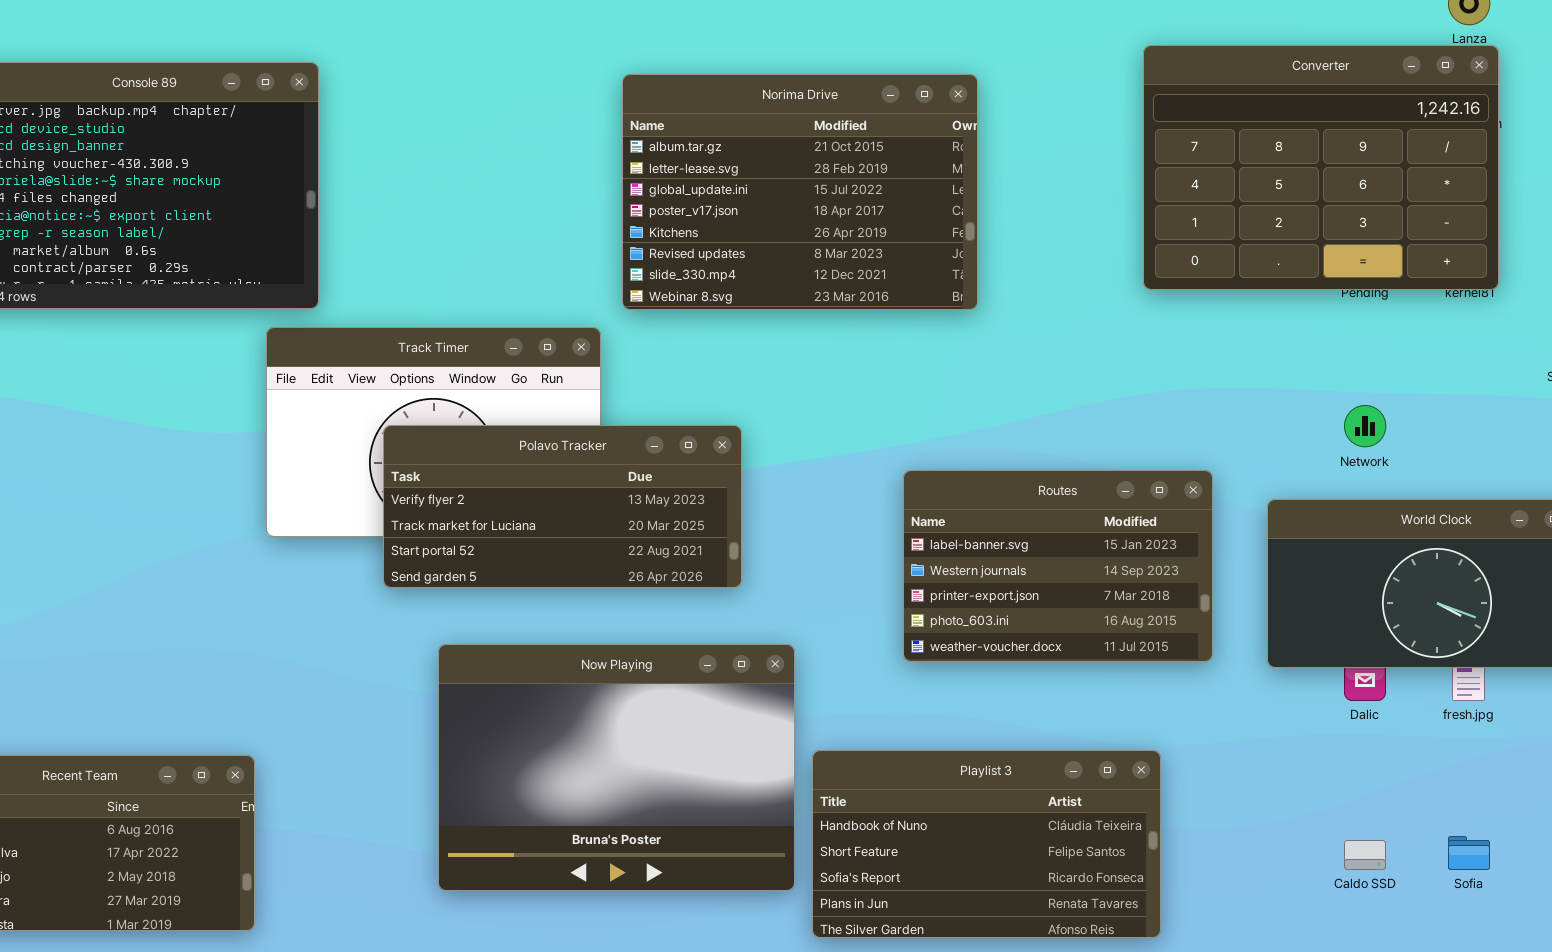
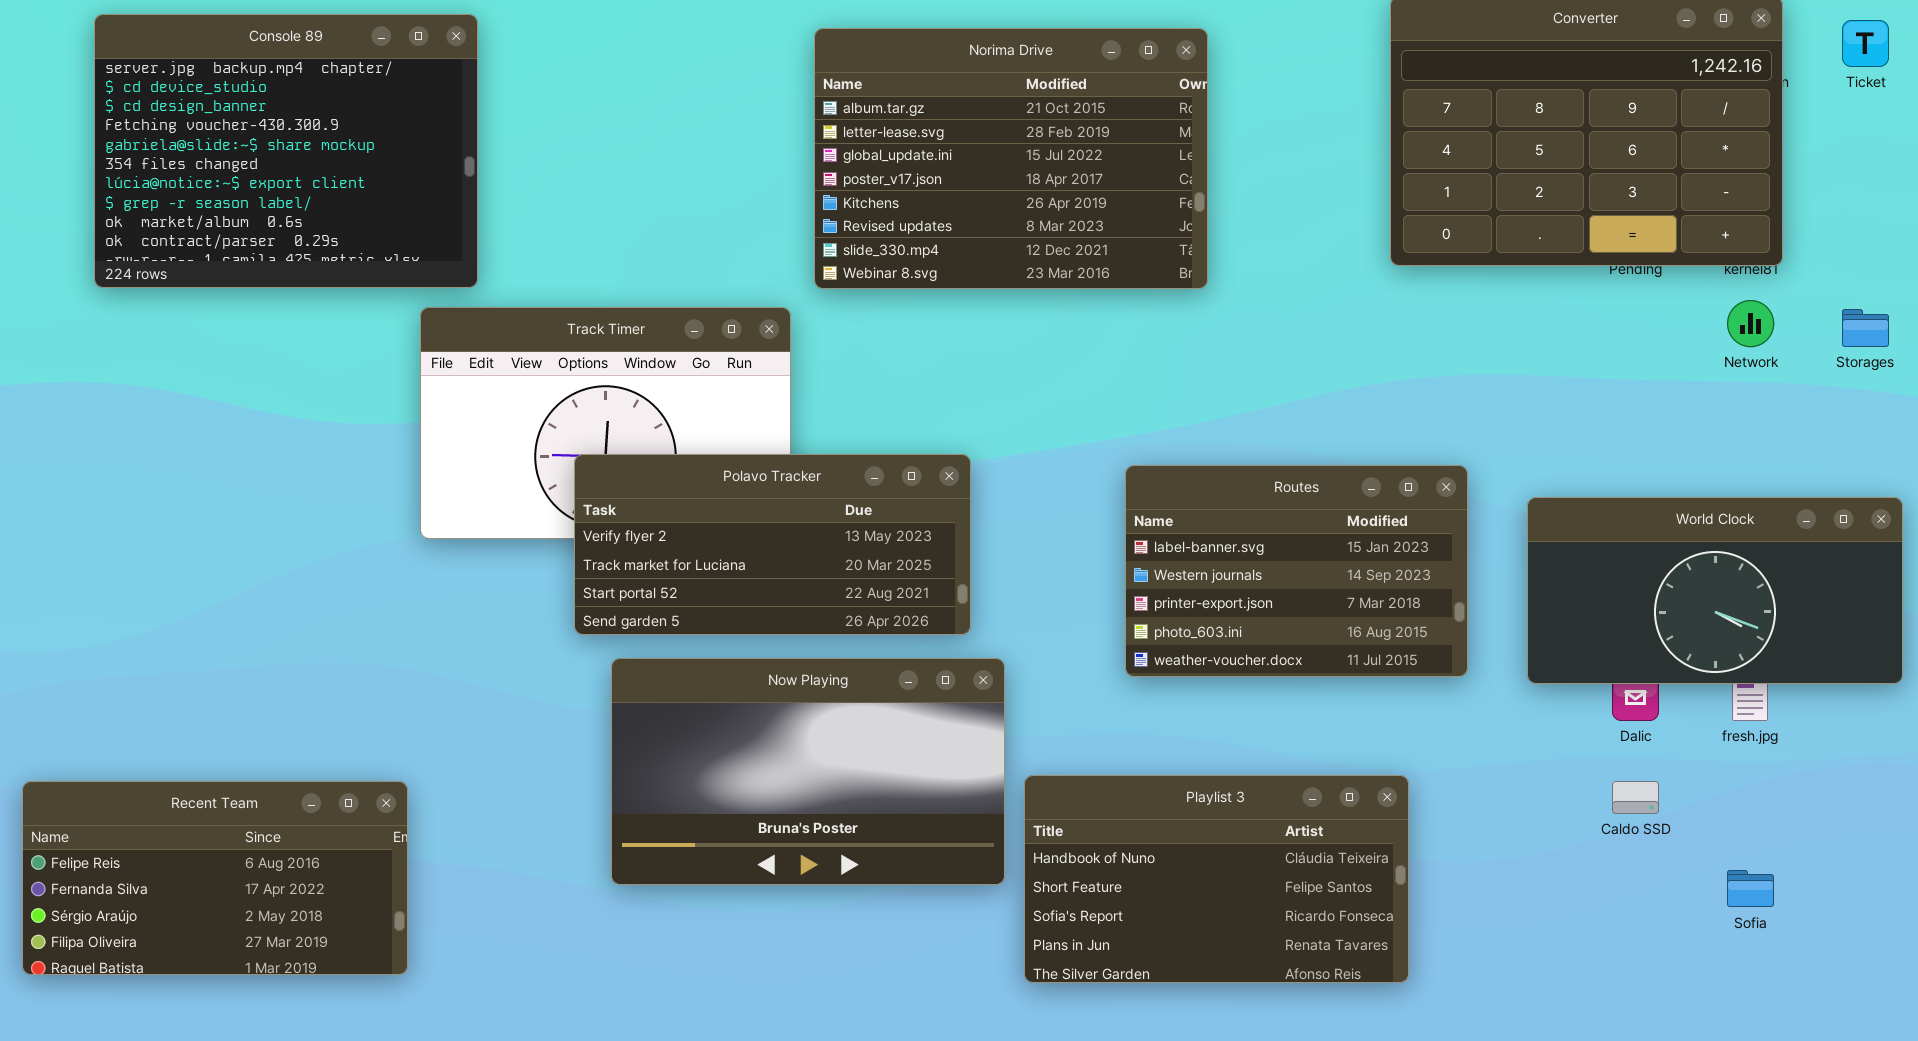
Network: [1344,405,1386,447] -> [1727,300,1774,347], moved
Polavo Tracker: [383,425,742,588] -> [574,454,971,635], moved
Now Playing: [438,644,795,891] -> [611,658,1005,885], resized
Caldo SSD: [1344,840,1386,870] -> [1612,781,1659,814], moved

